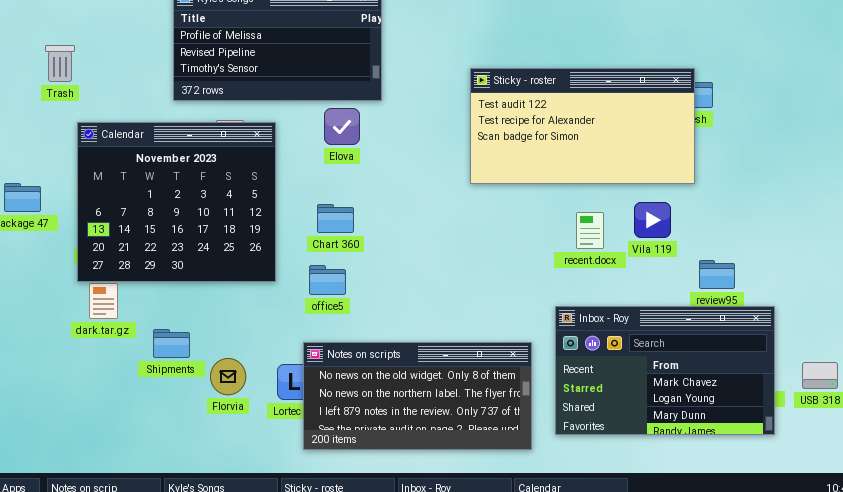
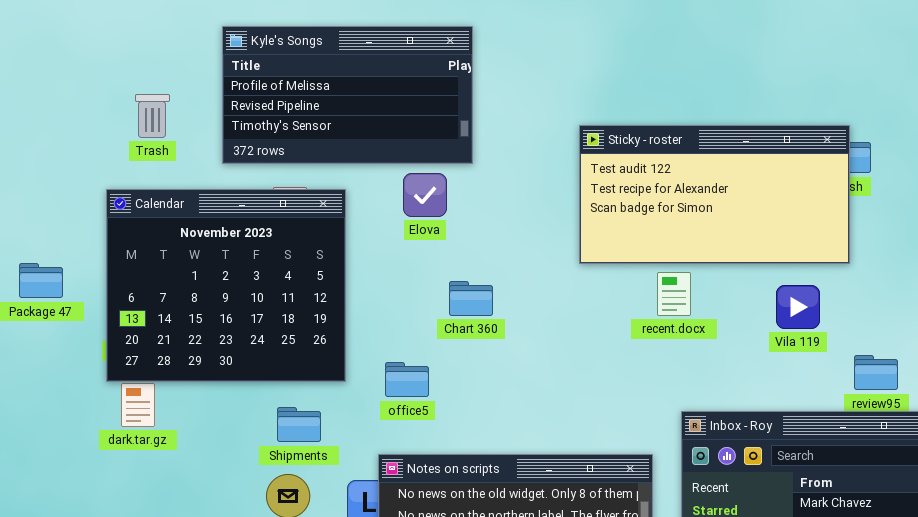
Trash: [45,45,75,82] -> [135,94,170,138], moved
Chart 360: [317,204,354,233] -> [449,281,493,316], moved
recent.docx: [576,212,604,249] -> [657,272,691,316], moved
Shipments: [153,329,190,358] -> [277,407,321,442], moved

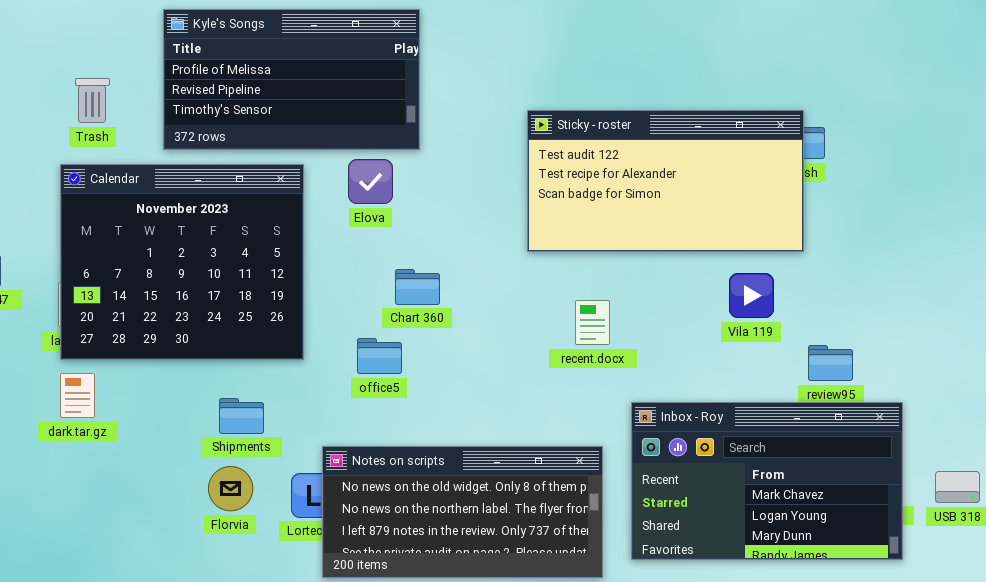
Calendar: [106,189,346,382] -> [60,164,304,360], moved
recent.docx: [657,272,691,316] -> [575,300,610,345], moved
office5: [385,362,429,397] -> [357,338,402,374], moved

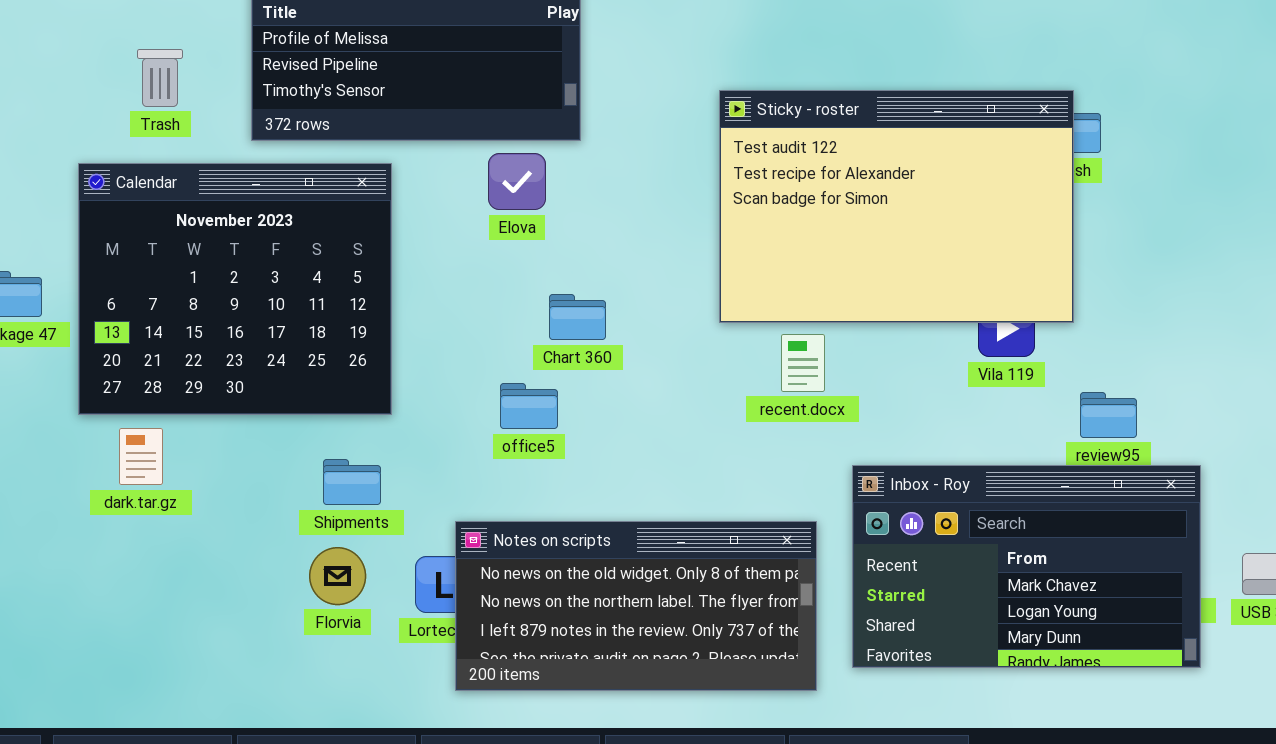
Sticky - roster: [527,110,804,252] -> [719,90,1074,323], resized
Calendar: [60,164,304,360] -> [78,163,392,415], moved

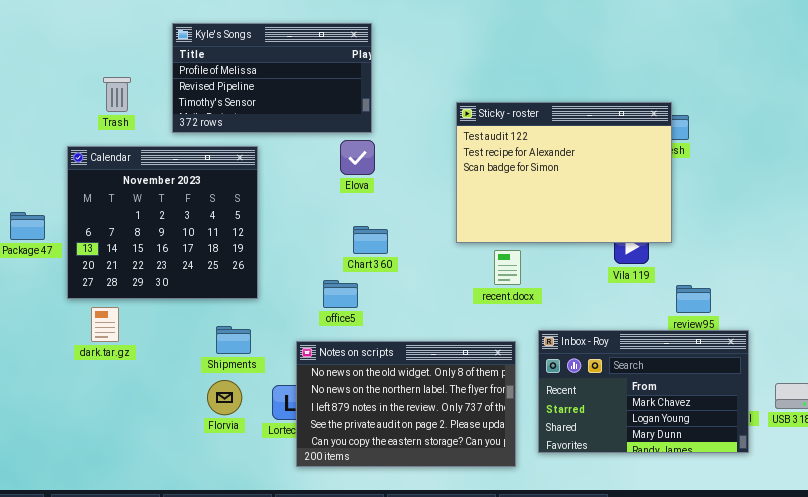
Elova: [488,153,546,210] -> [340,140,375,175], moved
Notes on scripts: [455,521,817,691] -> [296,341,516,467], resized

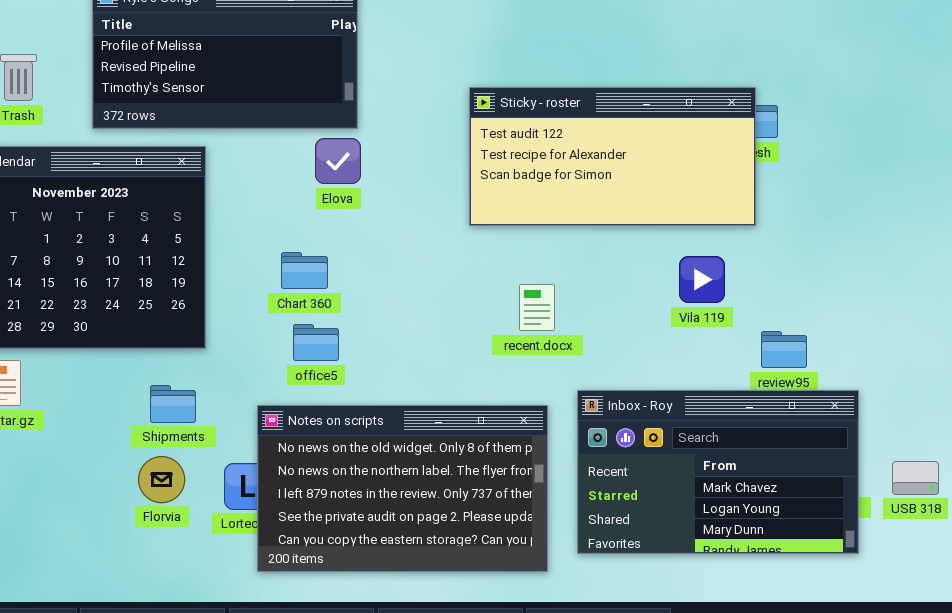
Sticky - roster: [456,102,672,243] -> [469,87,756,226], resized
Chart 360: [353,226,388,254] -> [281,252,328,289], moved

